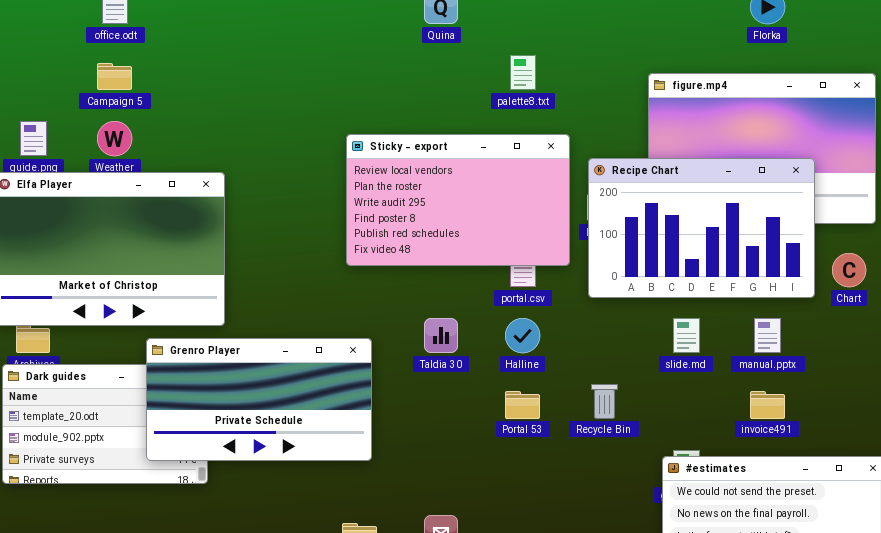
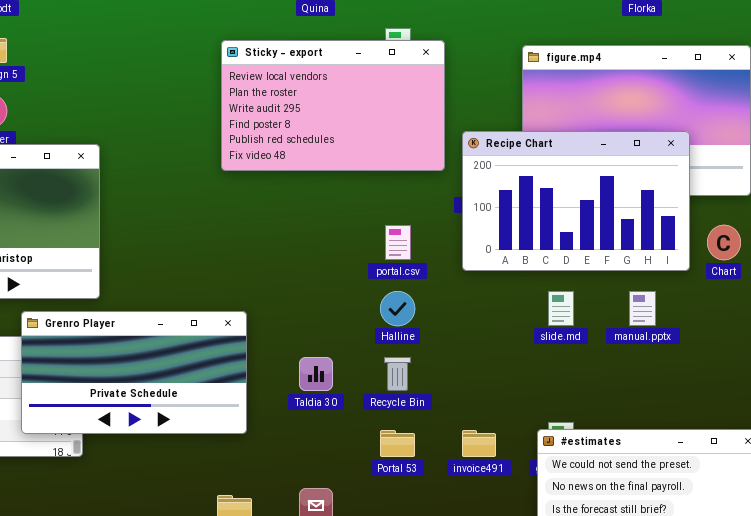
Sticky - export: [346,134,570,266] -> [221,40,445,171], moved
Taldia 30: [424,318,458,353] -> [299,357,333,391], moved
Recycle Bin: [591,384,618,419] -> [384,357,411,391], moved
Portal 53: [505,391,540,419] -> [380,430,415,457], moved
invoice491: [750,391,785,419] -> [462,430,496,457], moved

